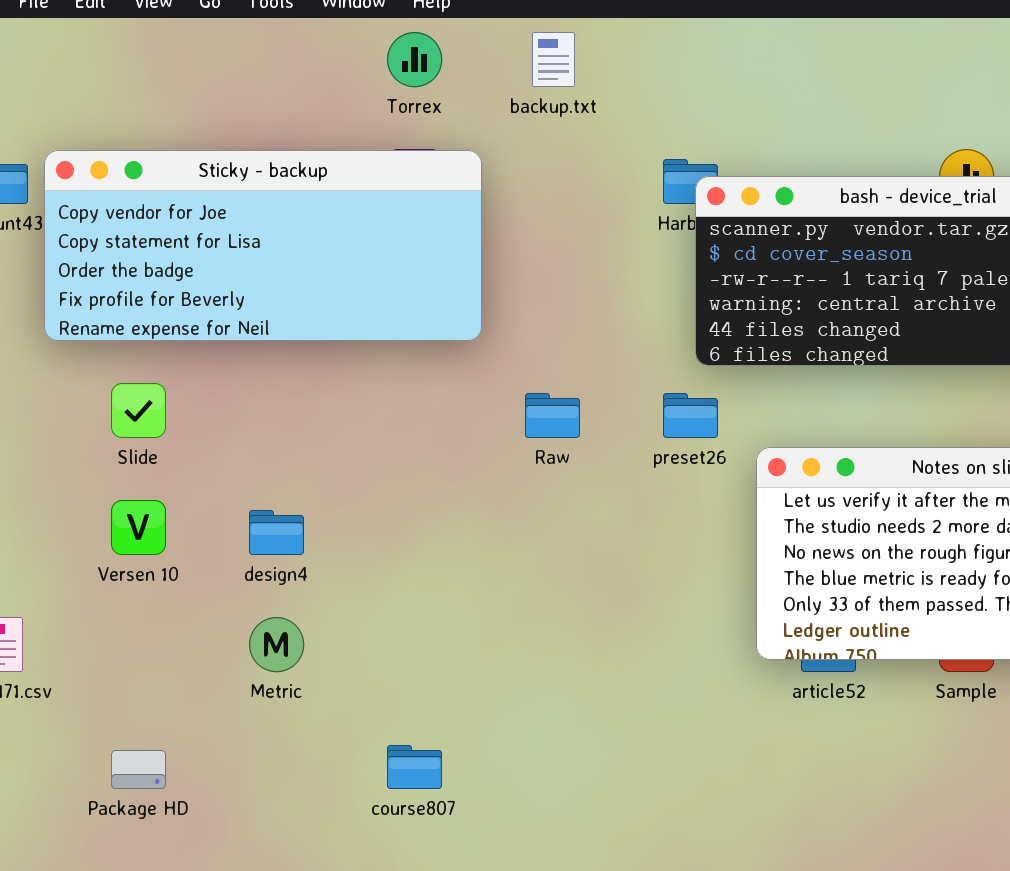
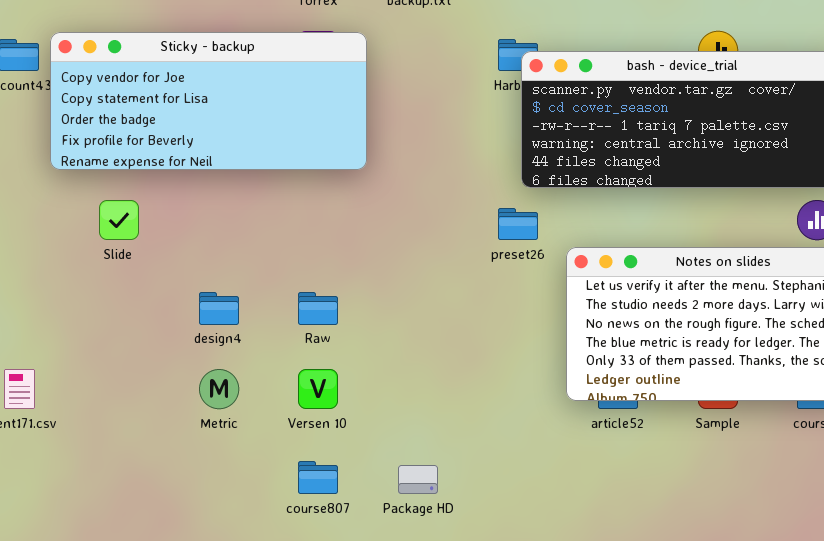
Raw: [525,393,580,438] -> [298,292,338,325], moved
Versen 10: [111,500,166,555] -> [298,369,338,409], moved
Package HD: [111,750,166,789] -> [398,465,438,494], moved

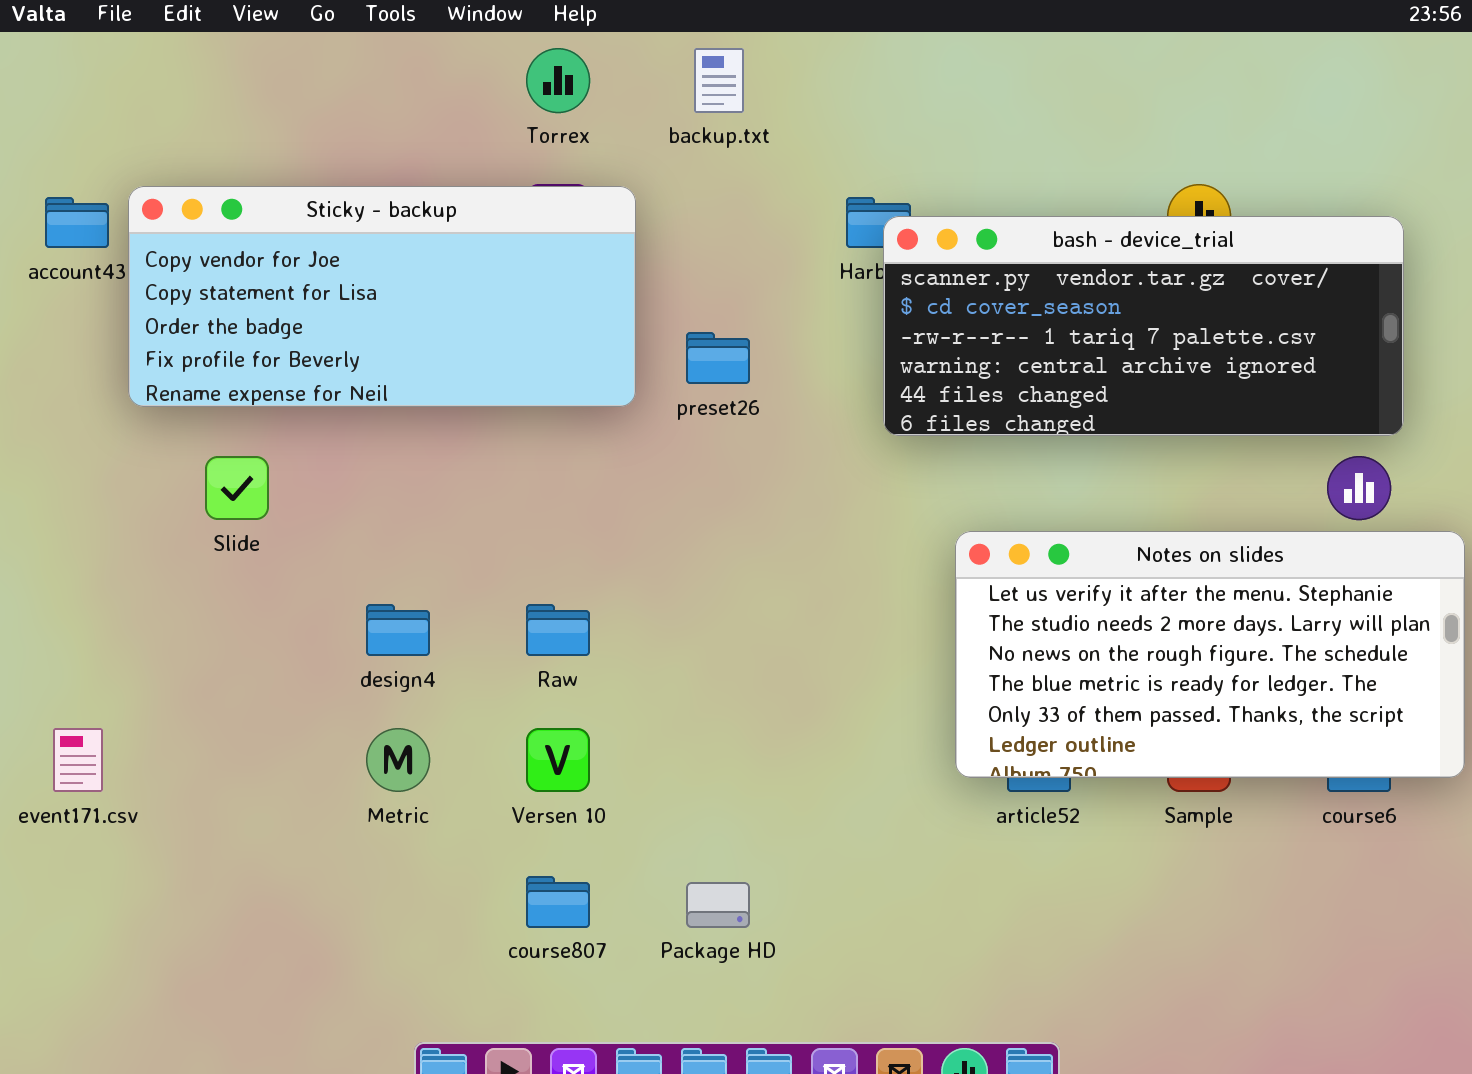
preset26: [498,208,538,240] -> [686,332,750,384], moved

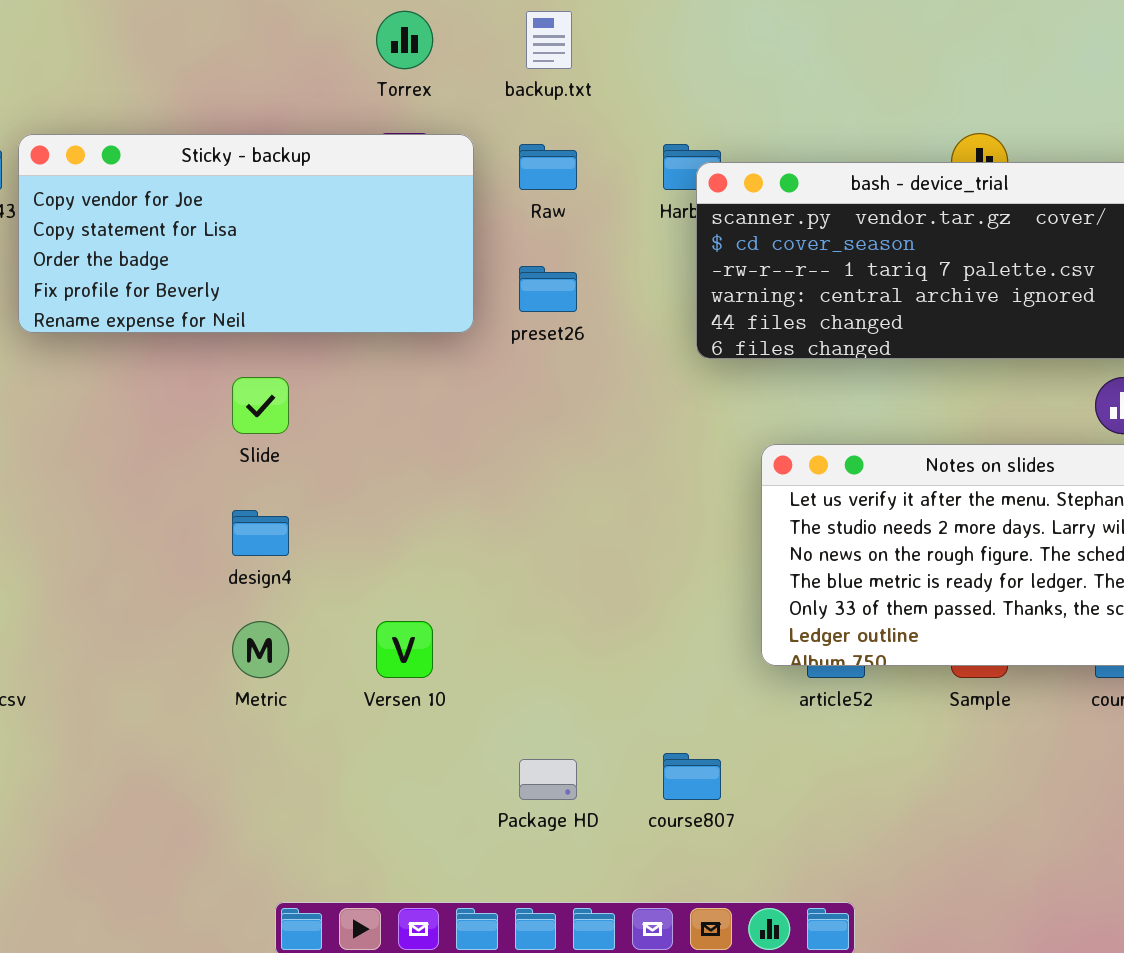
Slide: [205,456,269,520] -> [232,377,289,434], moved
Raw: [526,604,590,656] -> [519,144,577,190], moved
course807: [526,876,590,928] -> [663,753,721,800], moved

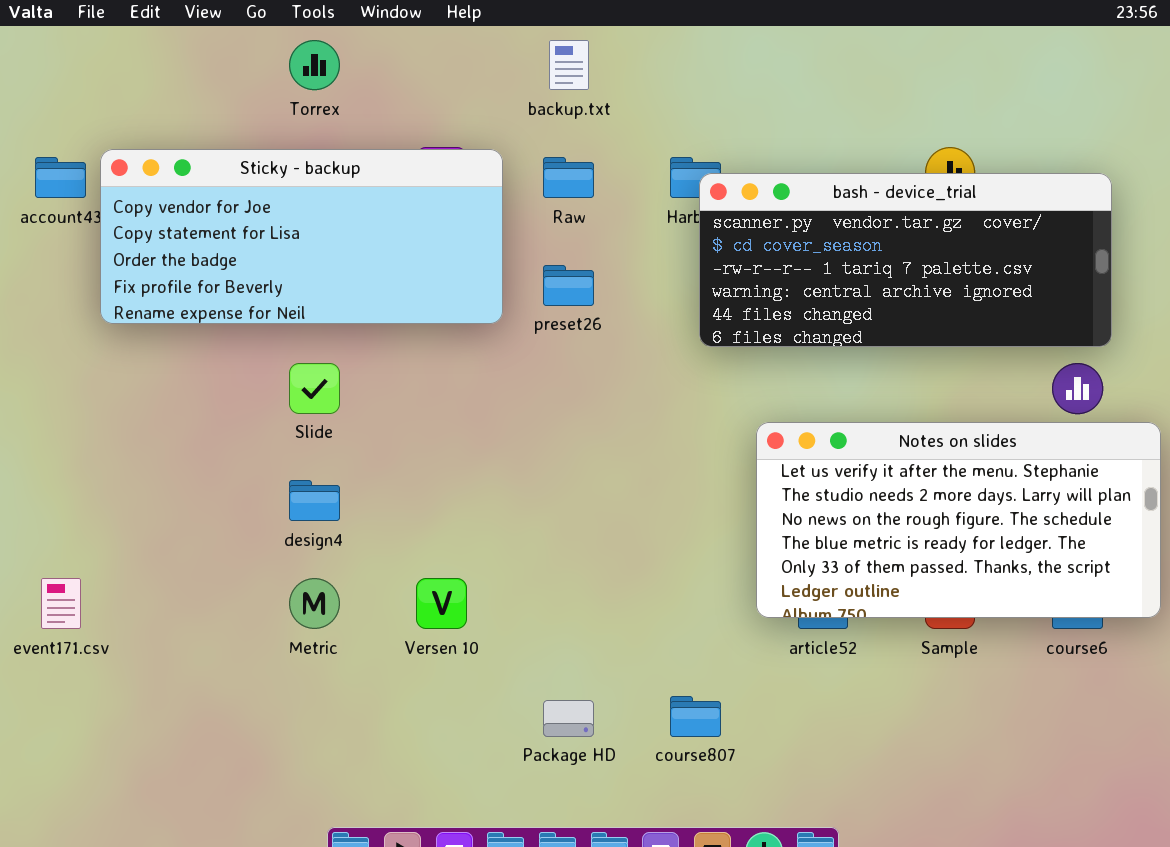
Torrex: [376,11,433,69] -> [289,40,340,90], moved

